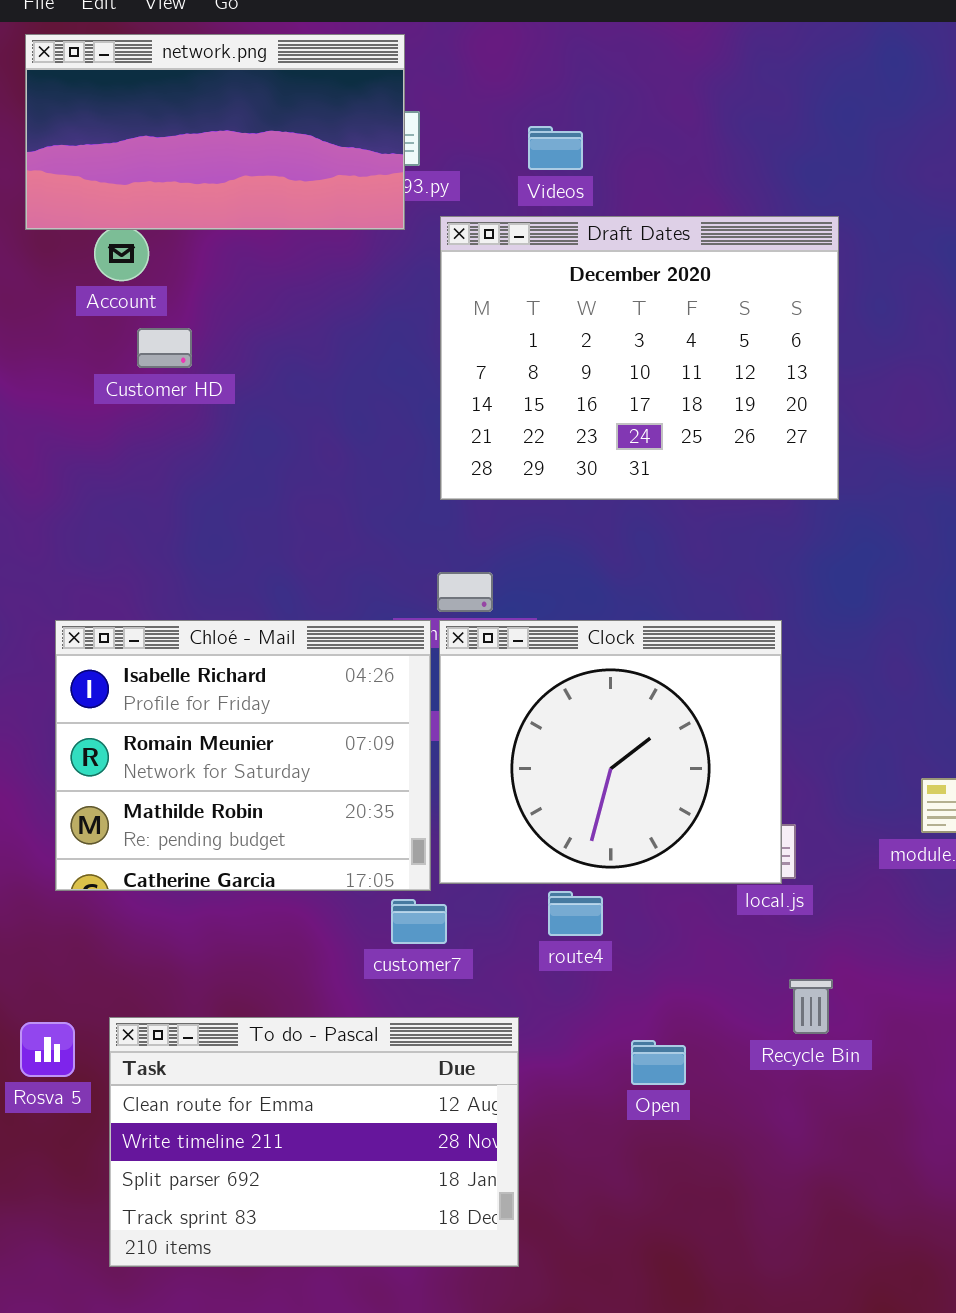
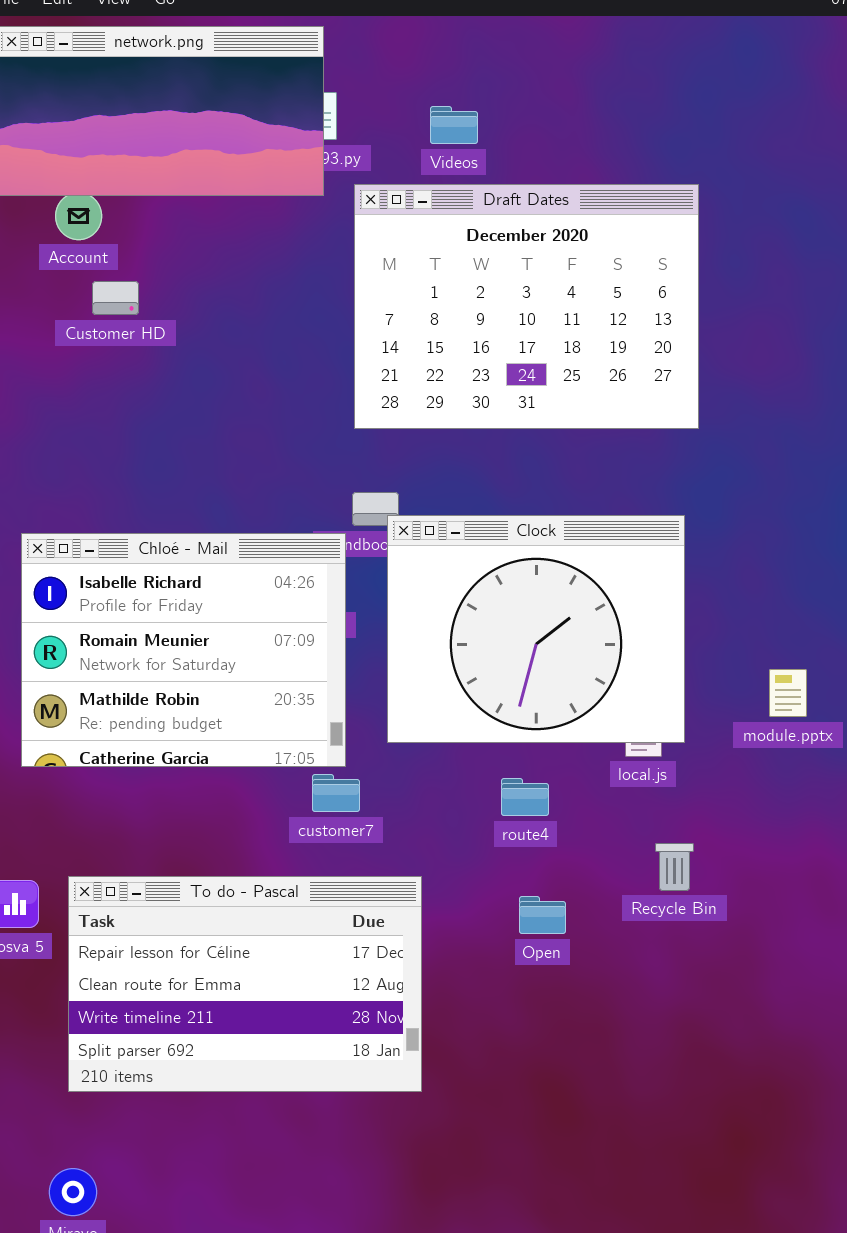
Clock: [439,620,782,884] -> [387,515,685,743], moved
route4: [548,891,603,936] -> [501,778,549,816], moved
To do - Pascal: [109,1017,519,1267] -> [68,876,422,1092], scrolled up 1 row

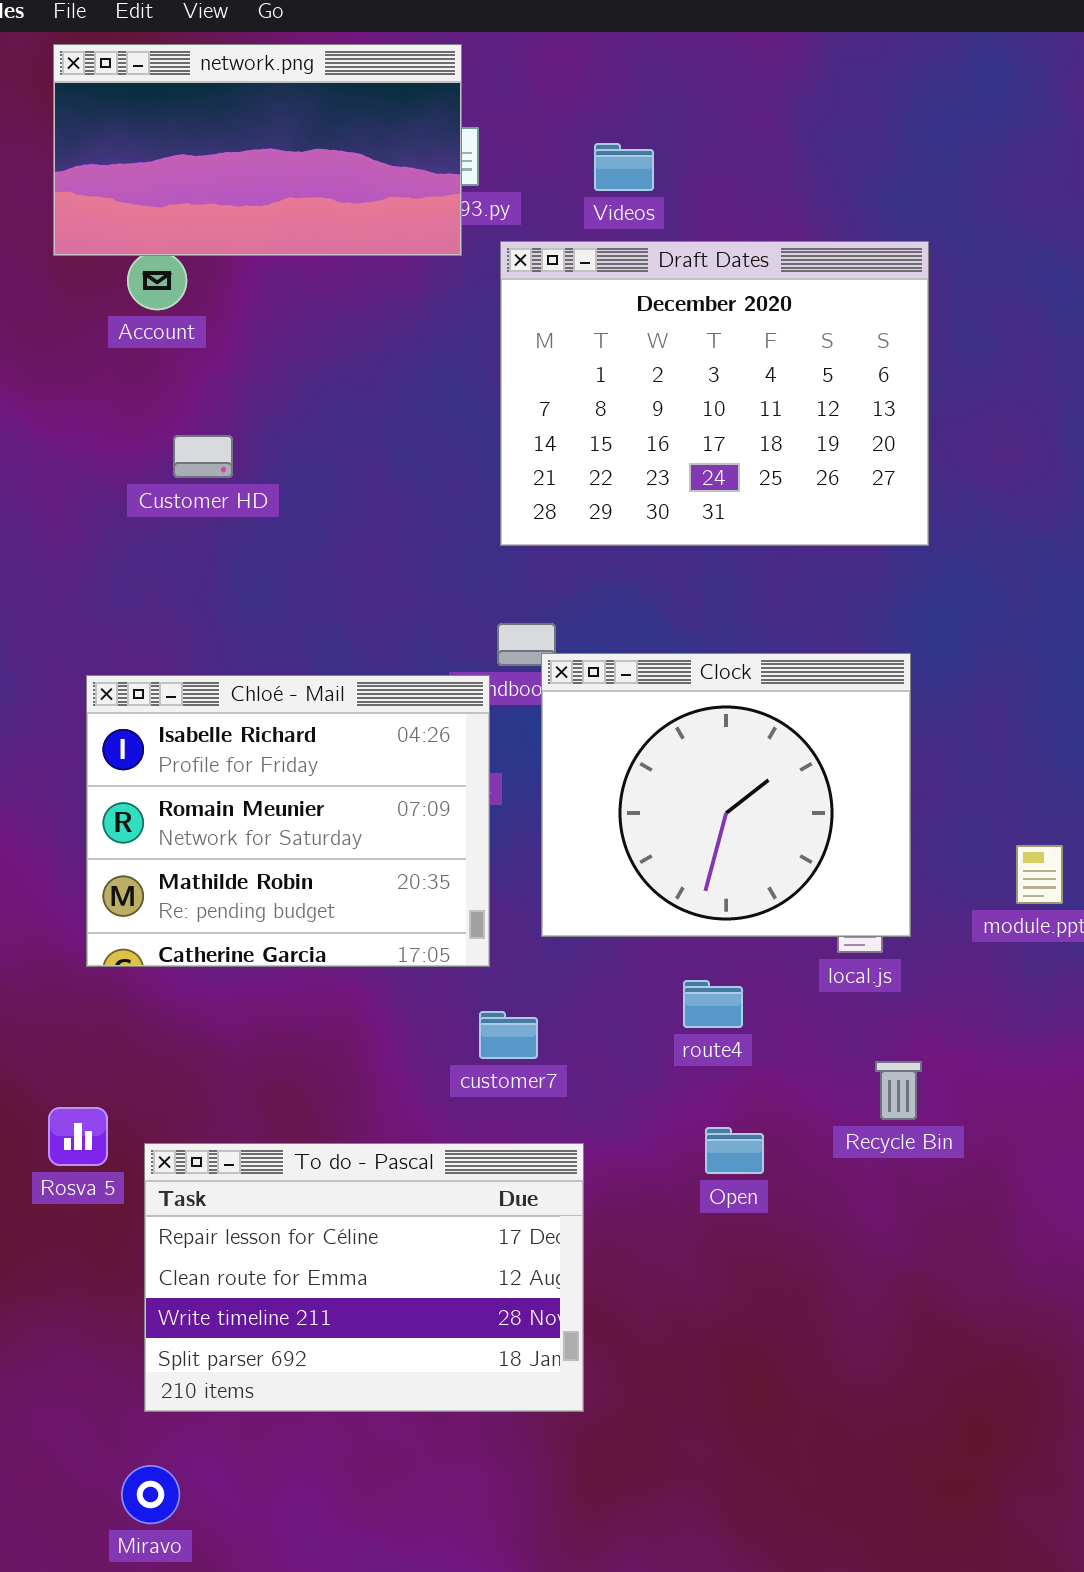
Customer HD: [92,281,139,315] -> [173,435,233,478], moved
customer7: [312,774,360,812] -> [479,1011,538,1059], moved
To do - Pascal: [68,876,422,1092] -> [144,1143,584,1412], moved

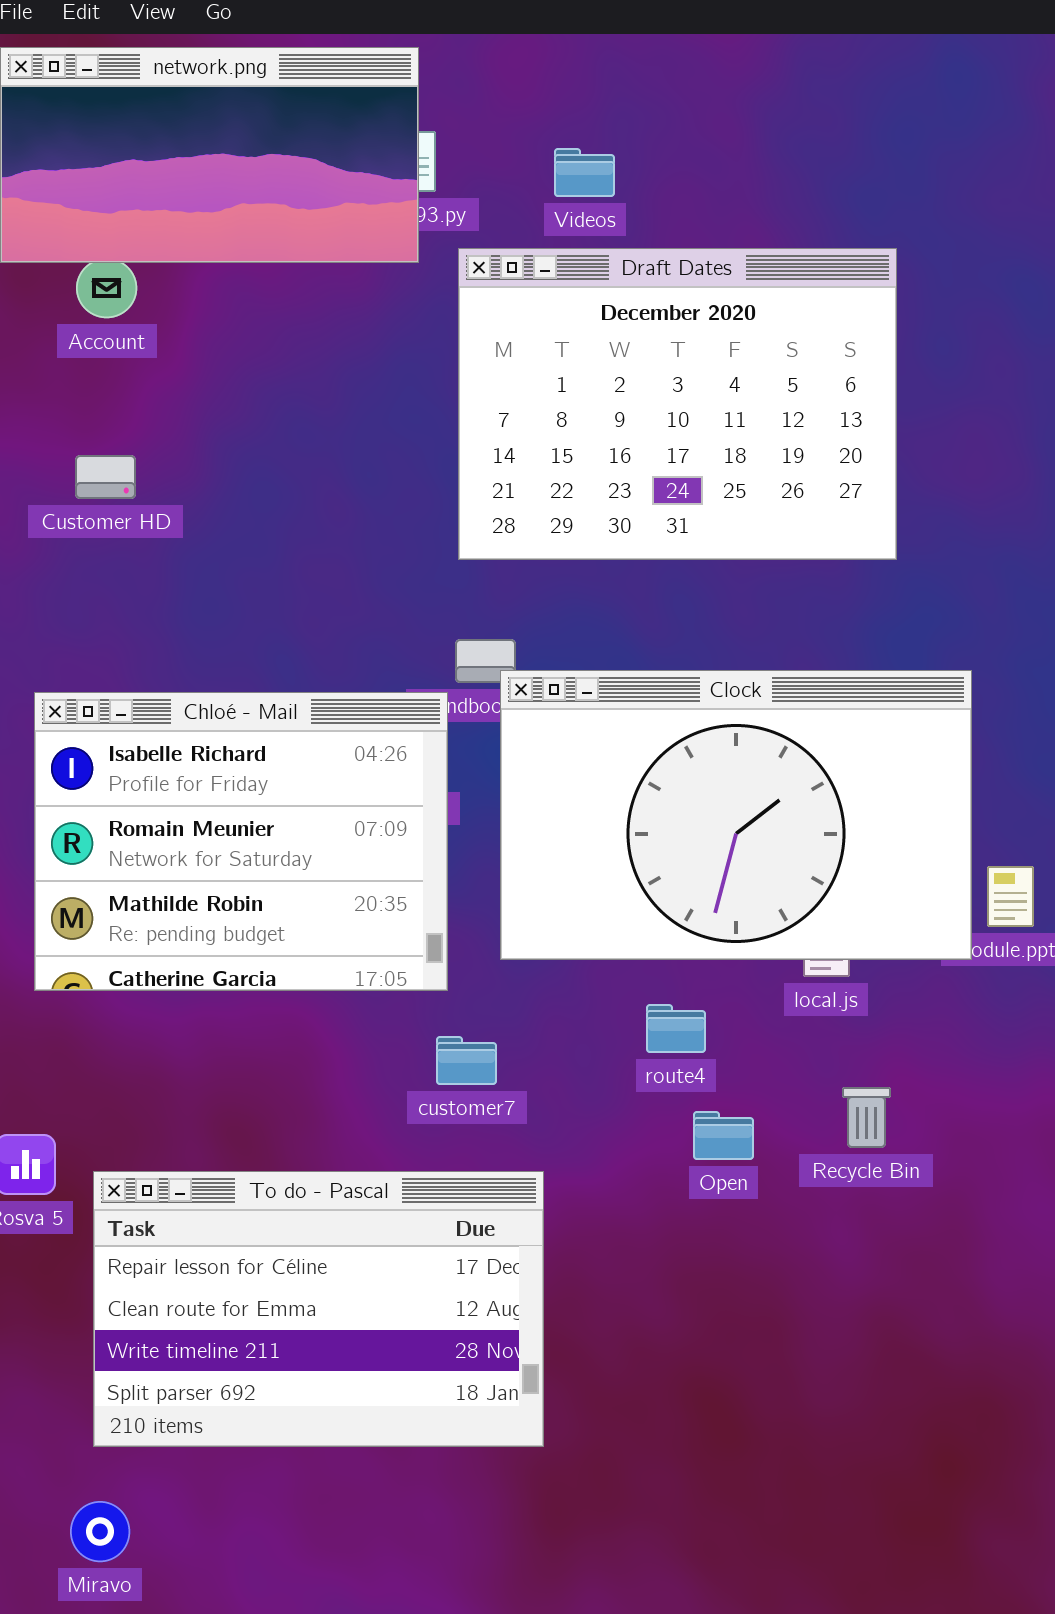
Customer HD: [173,435,233,478] -> [75,455,136,499], moved
Clock: [541,653,911,937] -> [500,670,972,960], resized
Open: [705,1127,764,1174] -> [693,1111,754,1160], moved

